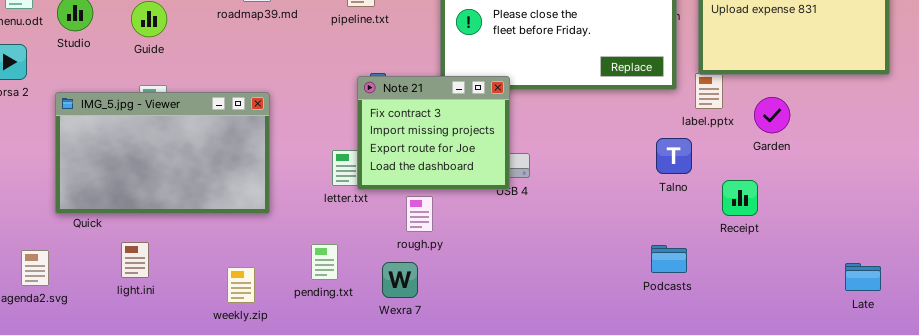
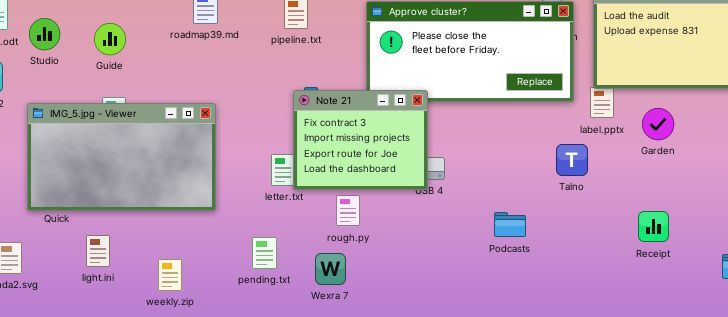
Receipt: [722,180,758,216] -> [638,211,669,242], moved
Podcasts: [651,245,687,273] -> [494,212,526,237], moved
weekly.zip: [227,267,255,303] -> [158,259,182,291], moved

